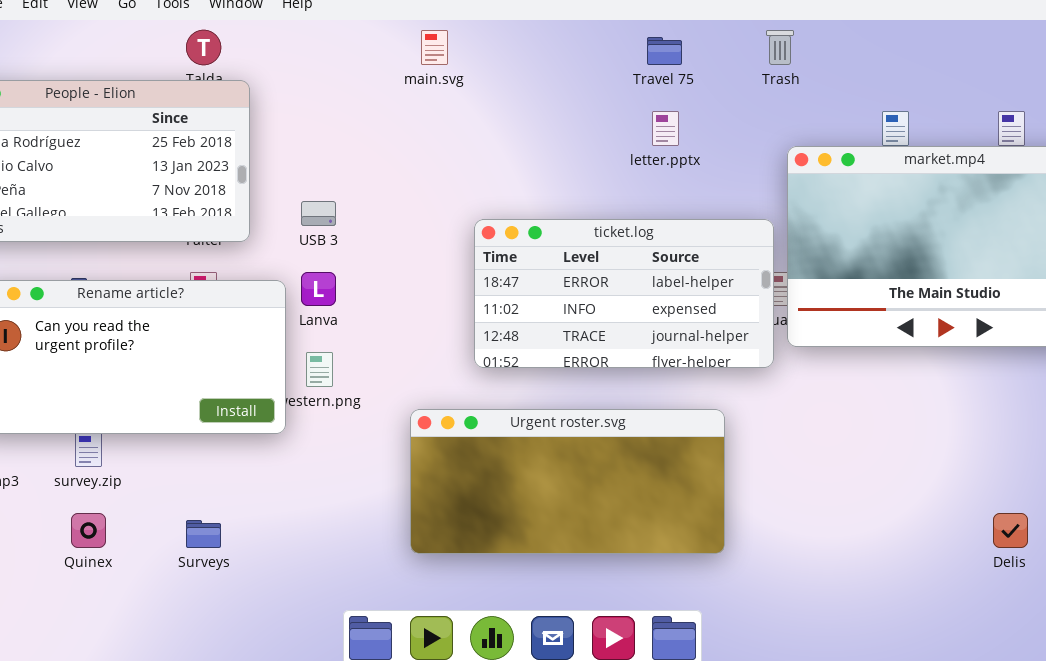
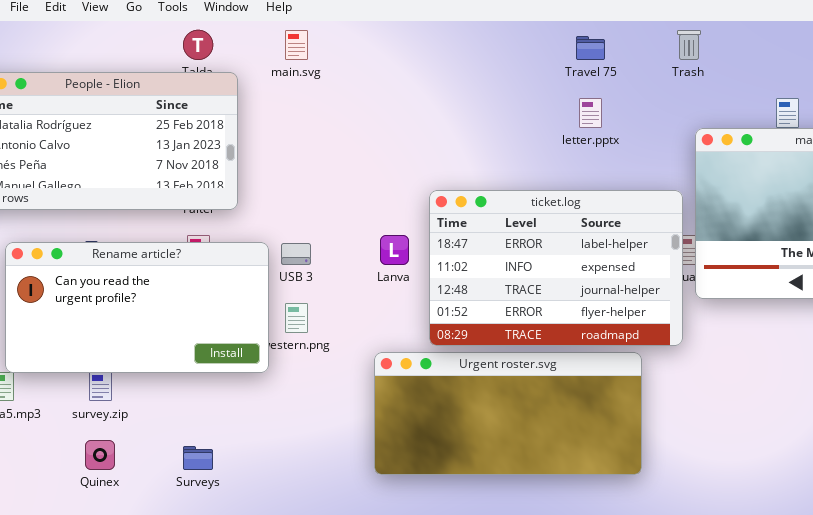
main.svg: [421,30,448,65] -> [285,30,308,60], moved
USB 3: [301,201,336,226] -> [281,243,311,265], moved
ticket.log: [474,219,774,368] -> [429,190,683,346], resized
Lanva: [301,272,336,306] -> [380,235,409,265], moved

